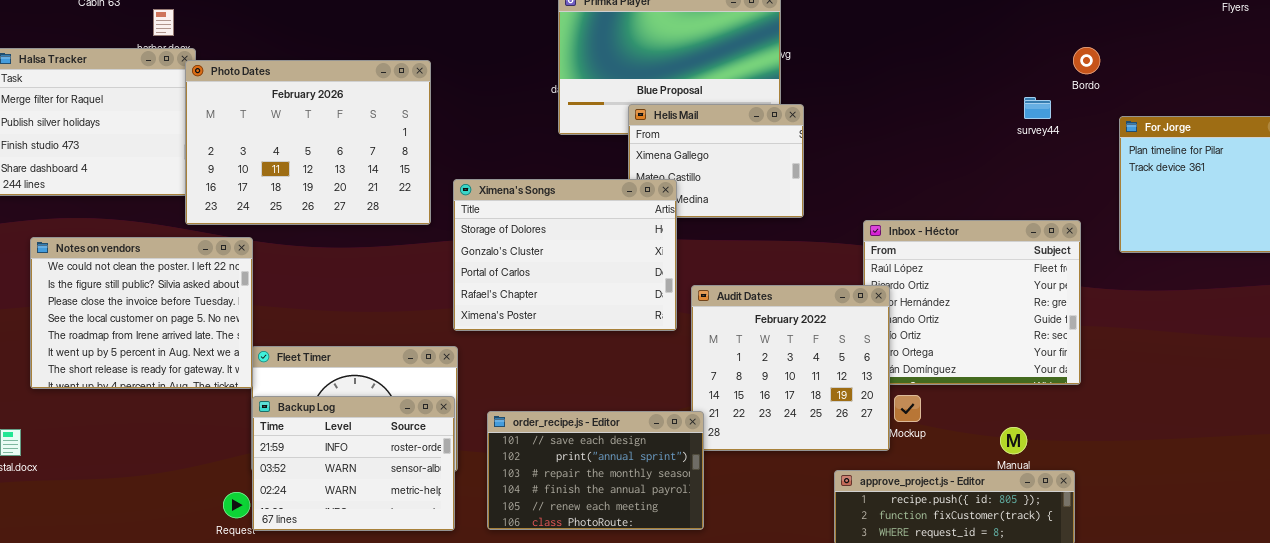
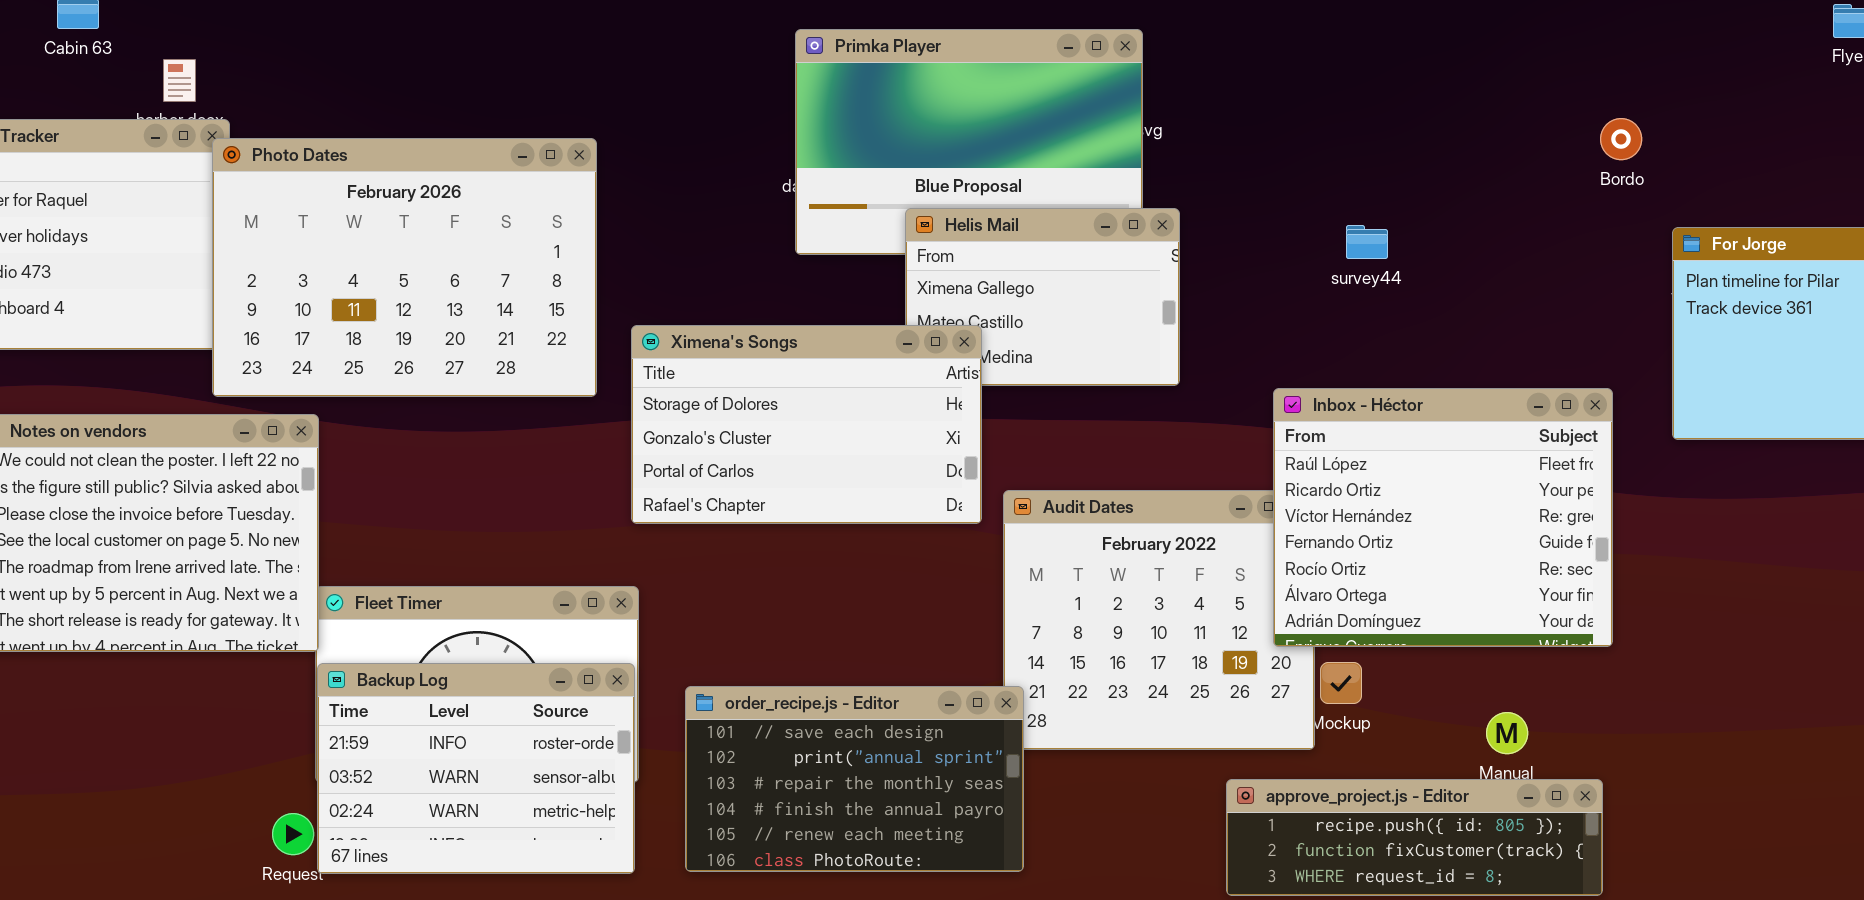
survey44: [1024,97,1051,119] -> [1346,225,1388,259], moved
Ximena's Songs: [453,179,677,331] -> [631,325,982,524], resized
Inbox - Héctor: [863,220,1081,385] -> [1273,388,1613,647], raised

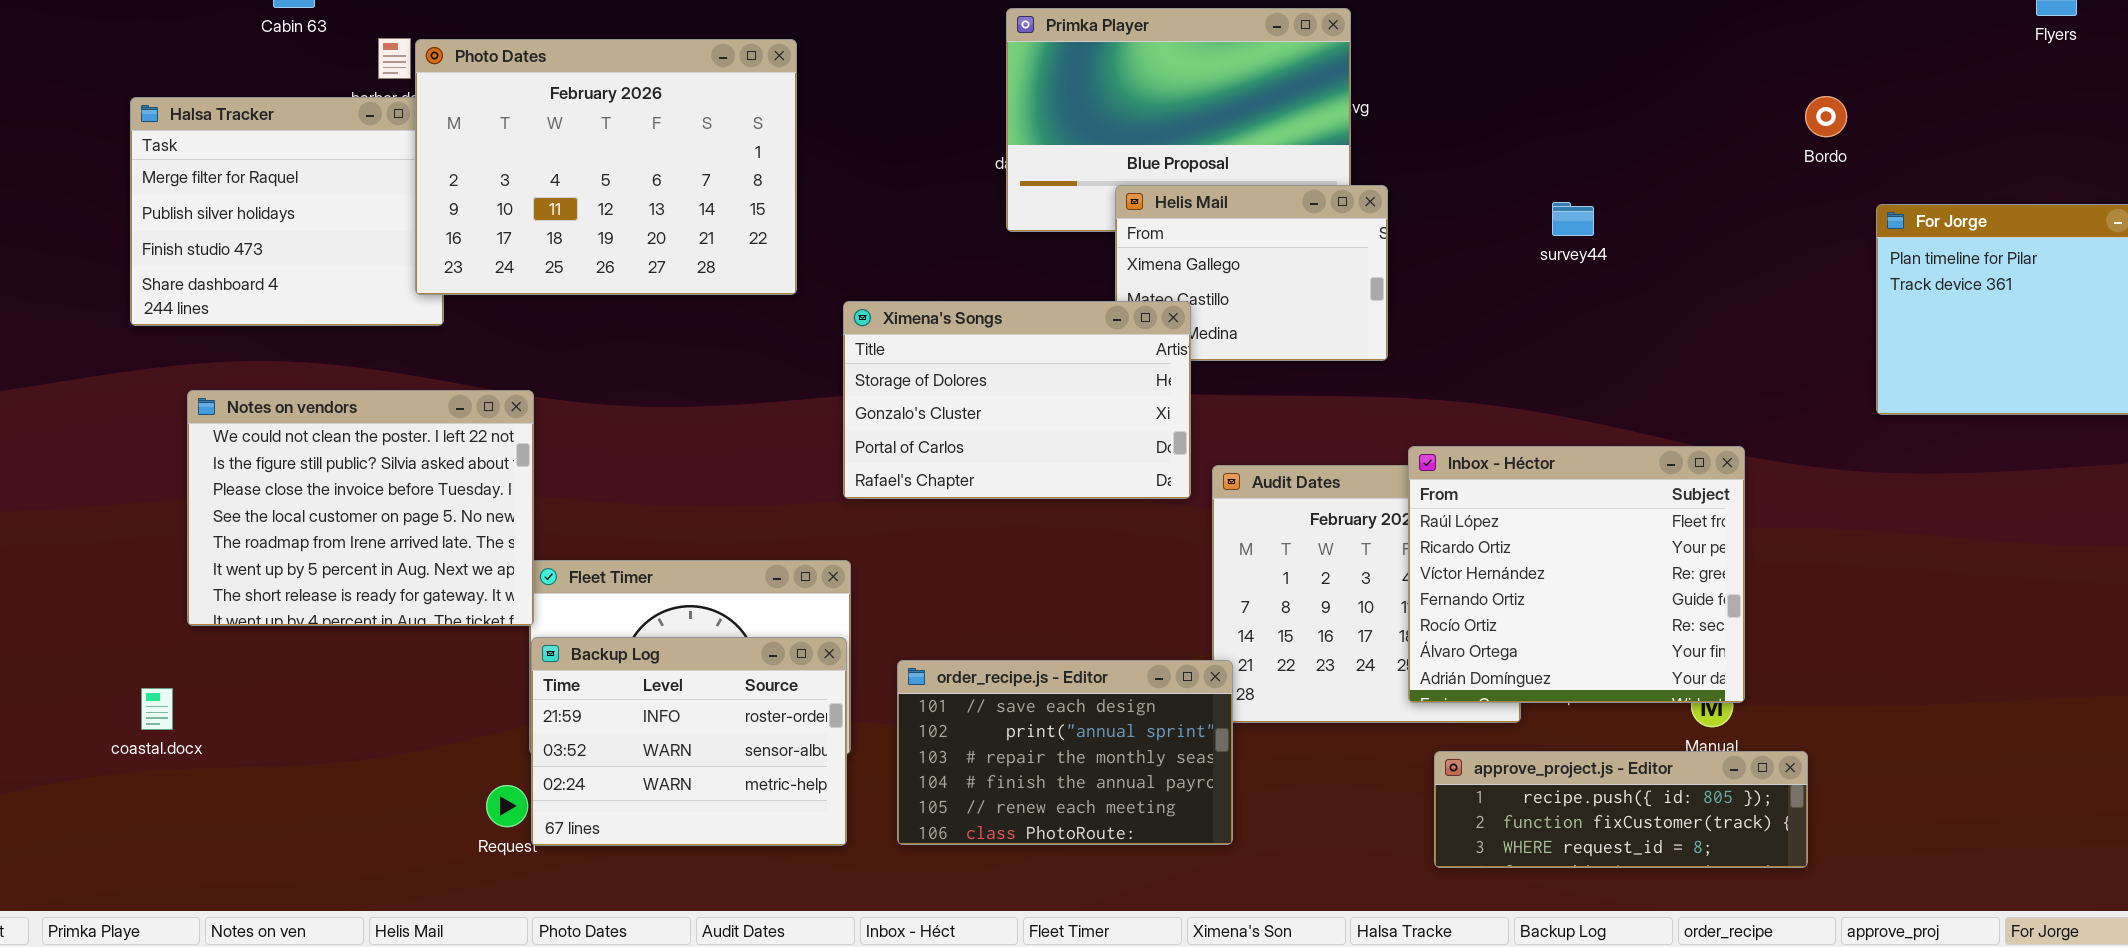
Photo Dates: [212,138,597,397] -> [415,39,797,295], moved
Inbox - Héctor: [1273,388,1613,647] -> [1408,446,1745,703], moved

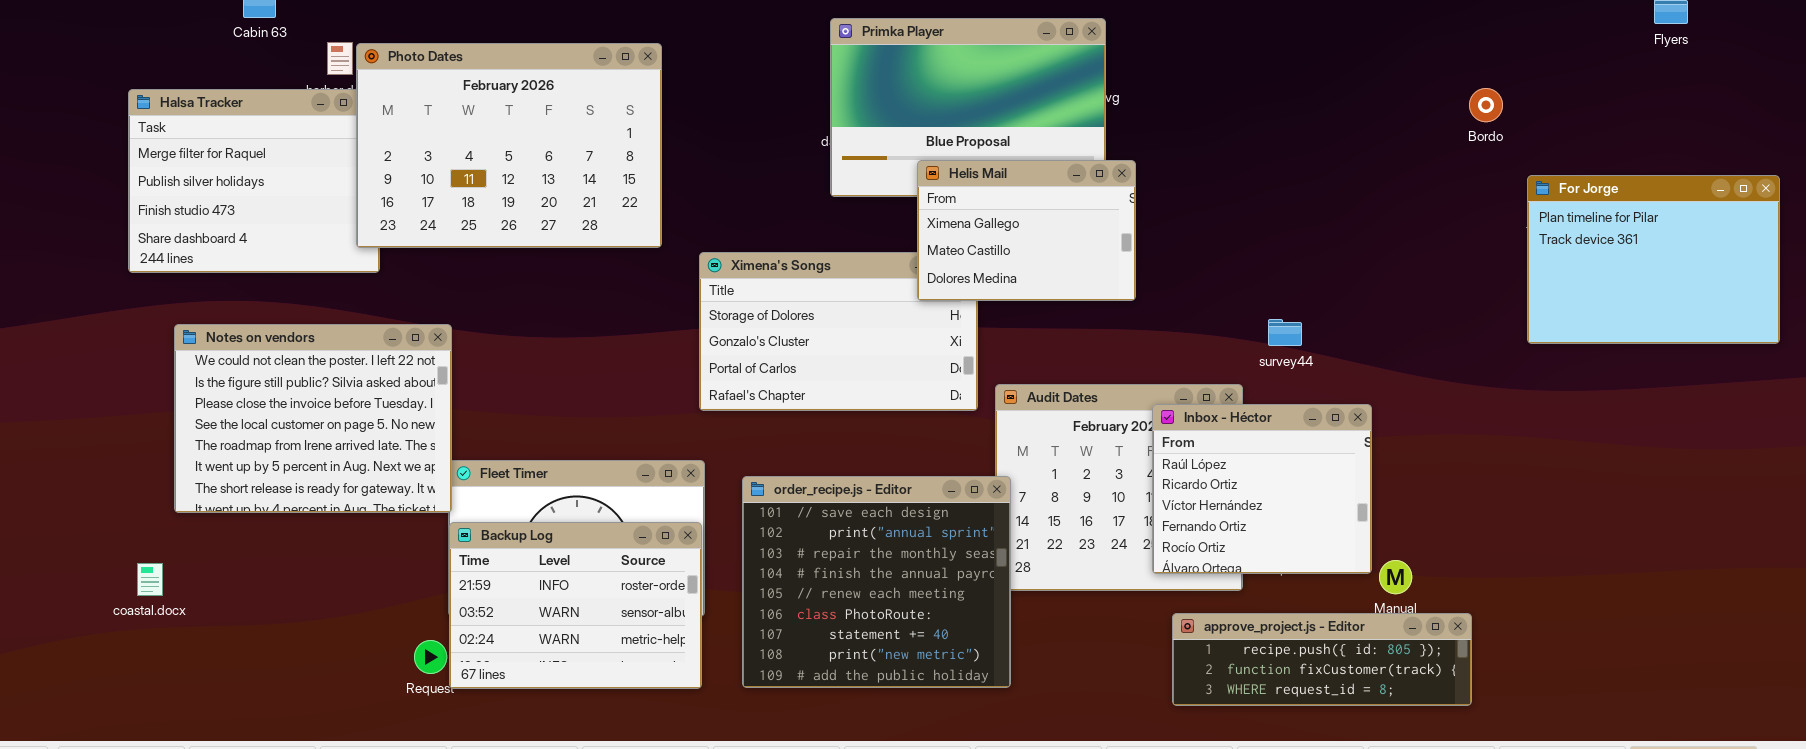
Helis Mail: [1115,185,1388,361] -> [917,160,1136,301], raised
survey44: [1552,202,1594,236] -> [1268,319,1302,346], moved
Inbox - Héctor: [1408,446,1745,703] -> [1152,404,1372,574], resized
order_recipe.js - Editor: [897,660,1233,845] -> [742,476,1011,688], resized

